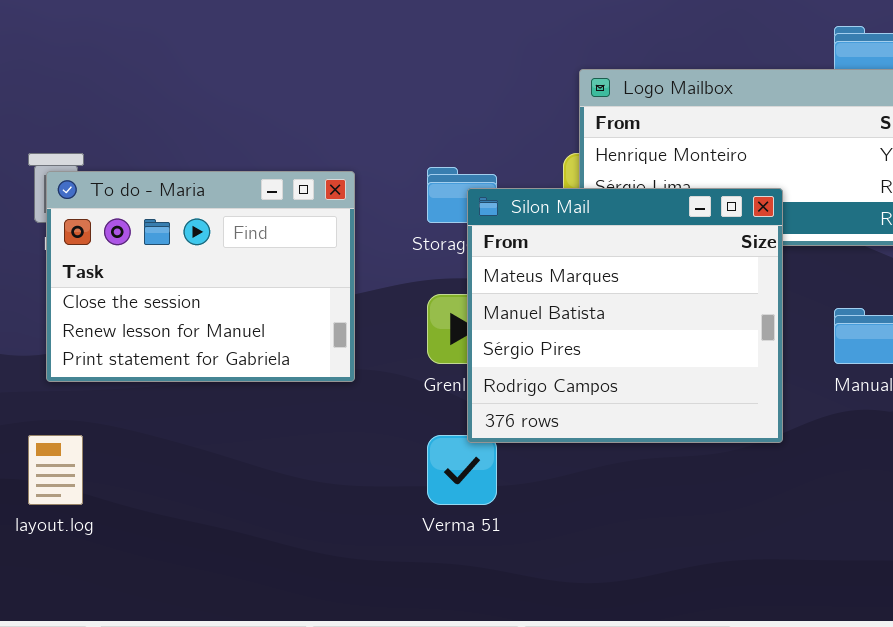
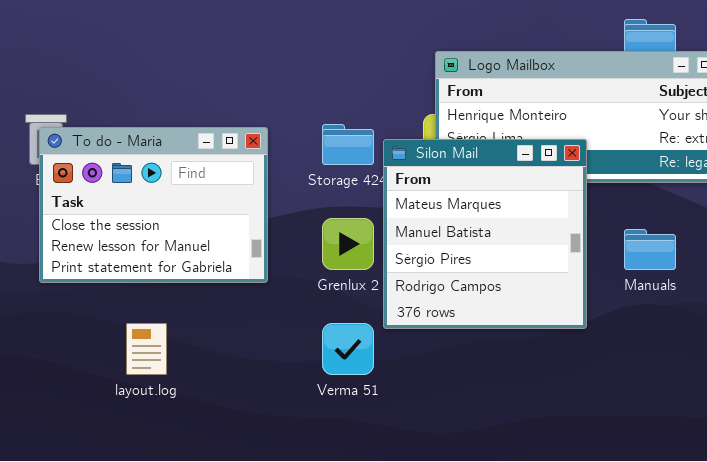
Silon Mail: [467,188,783,443] -> [383,139,587,329], resized
layout.log: [28,435,83,505] -> [126,323,167,375], moved

